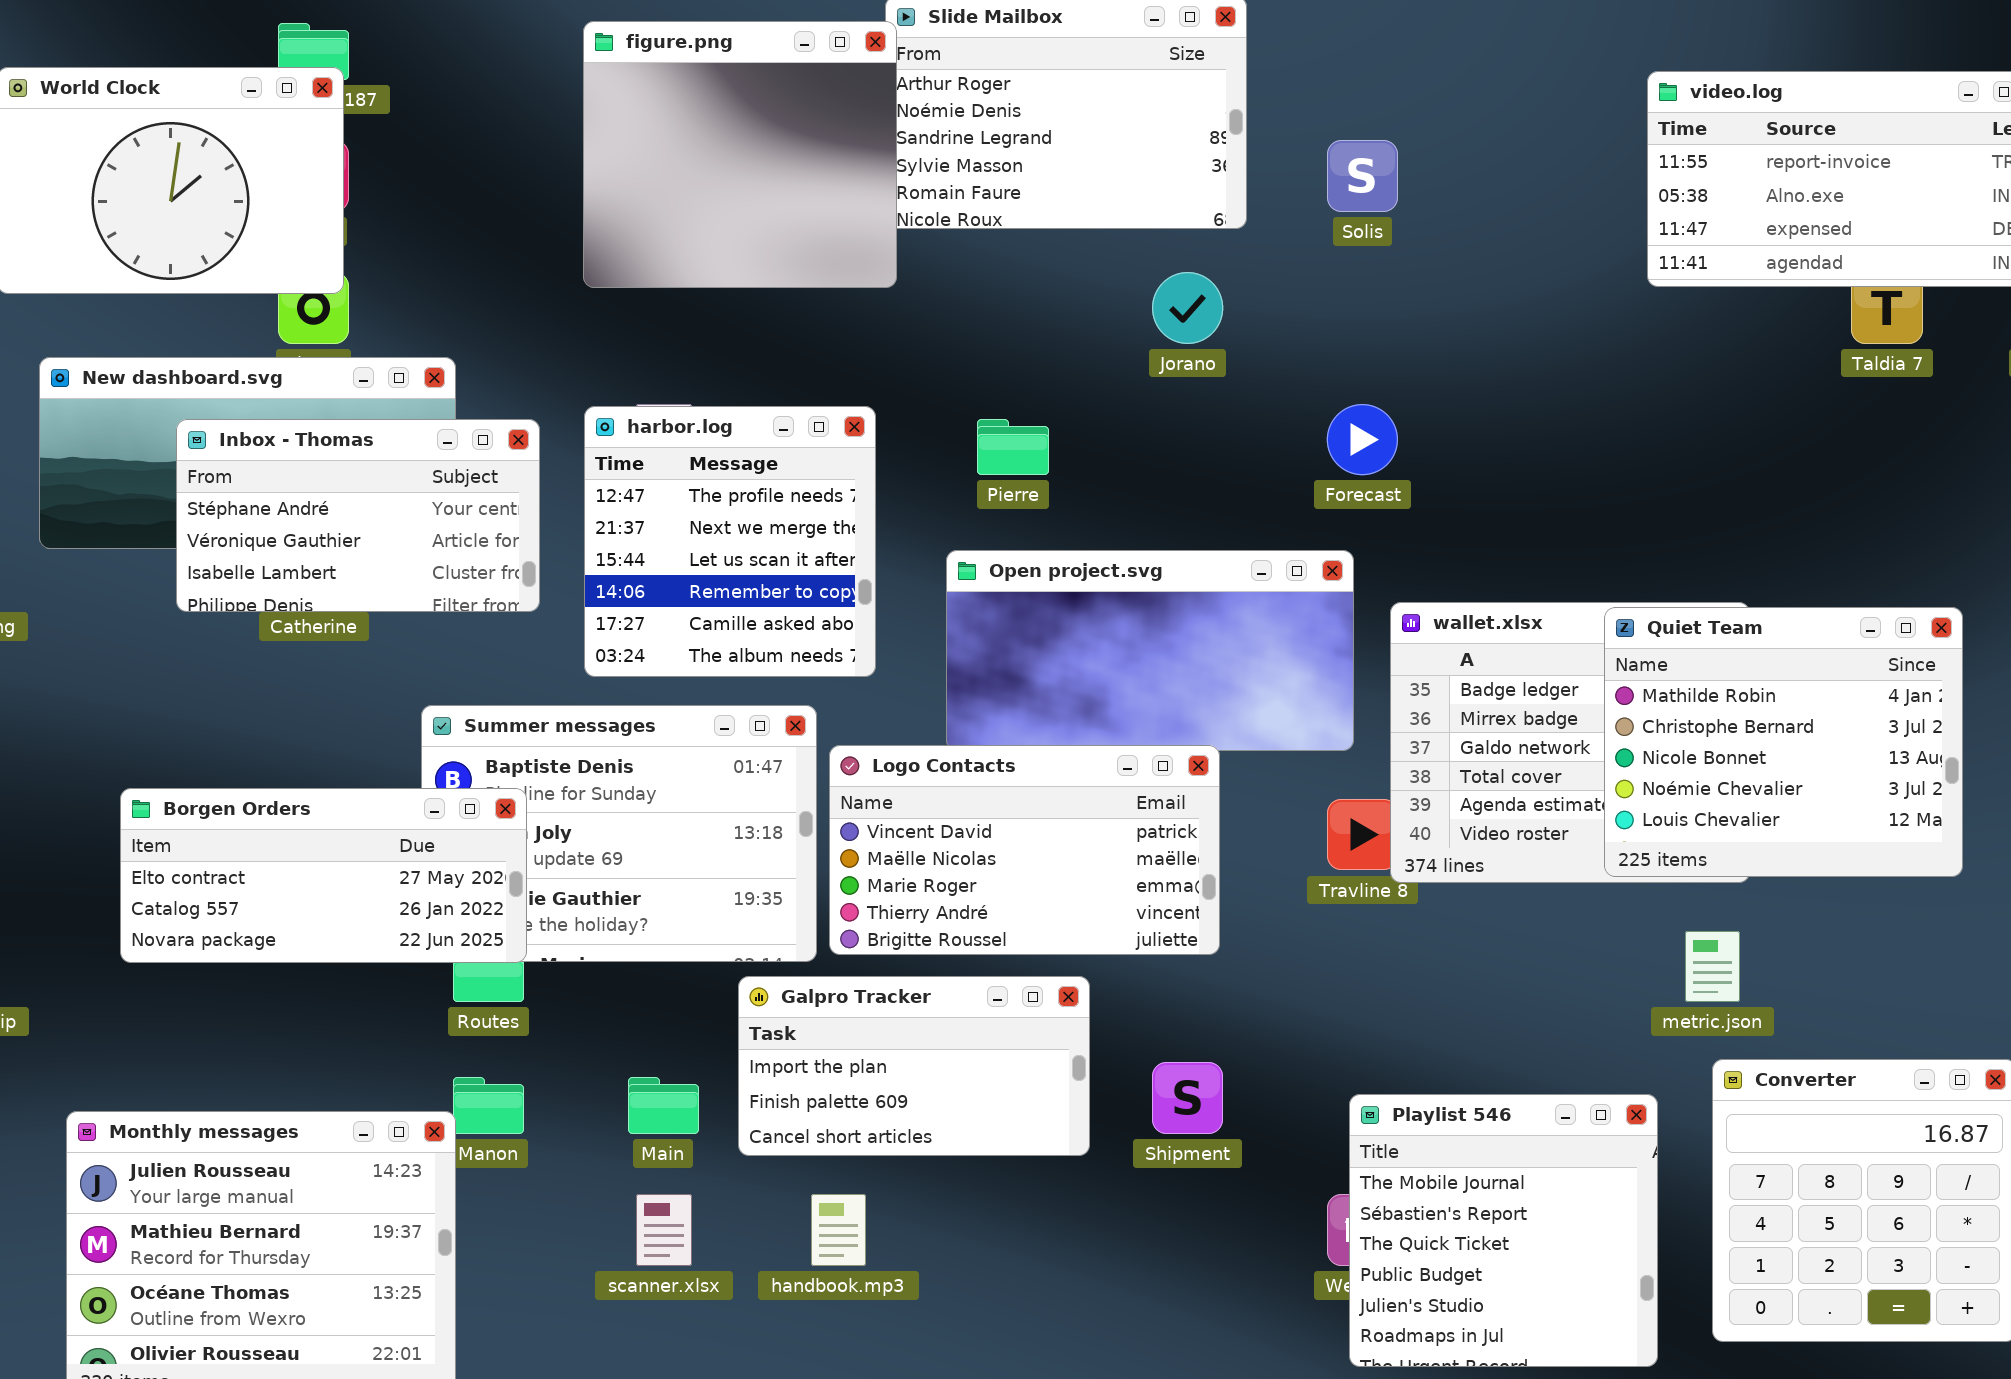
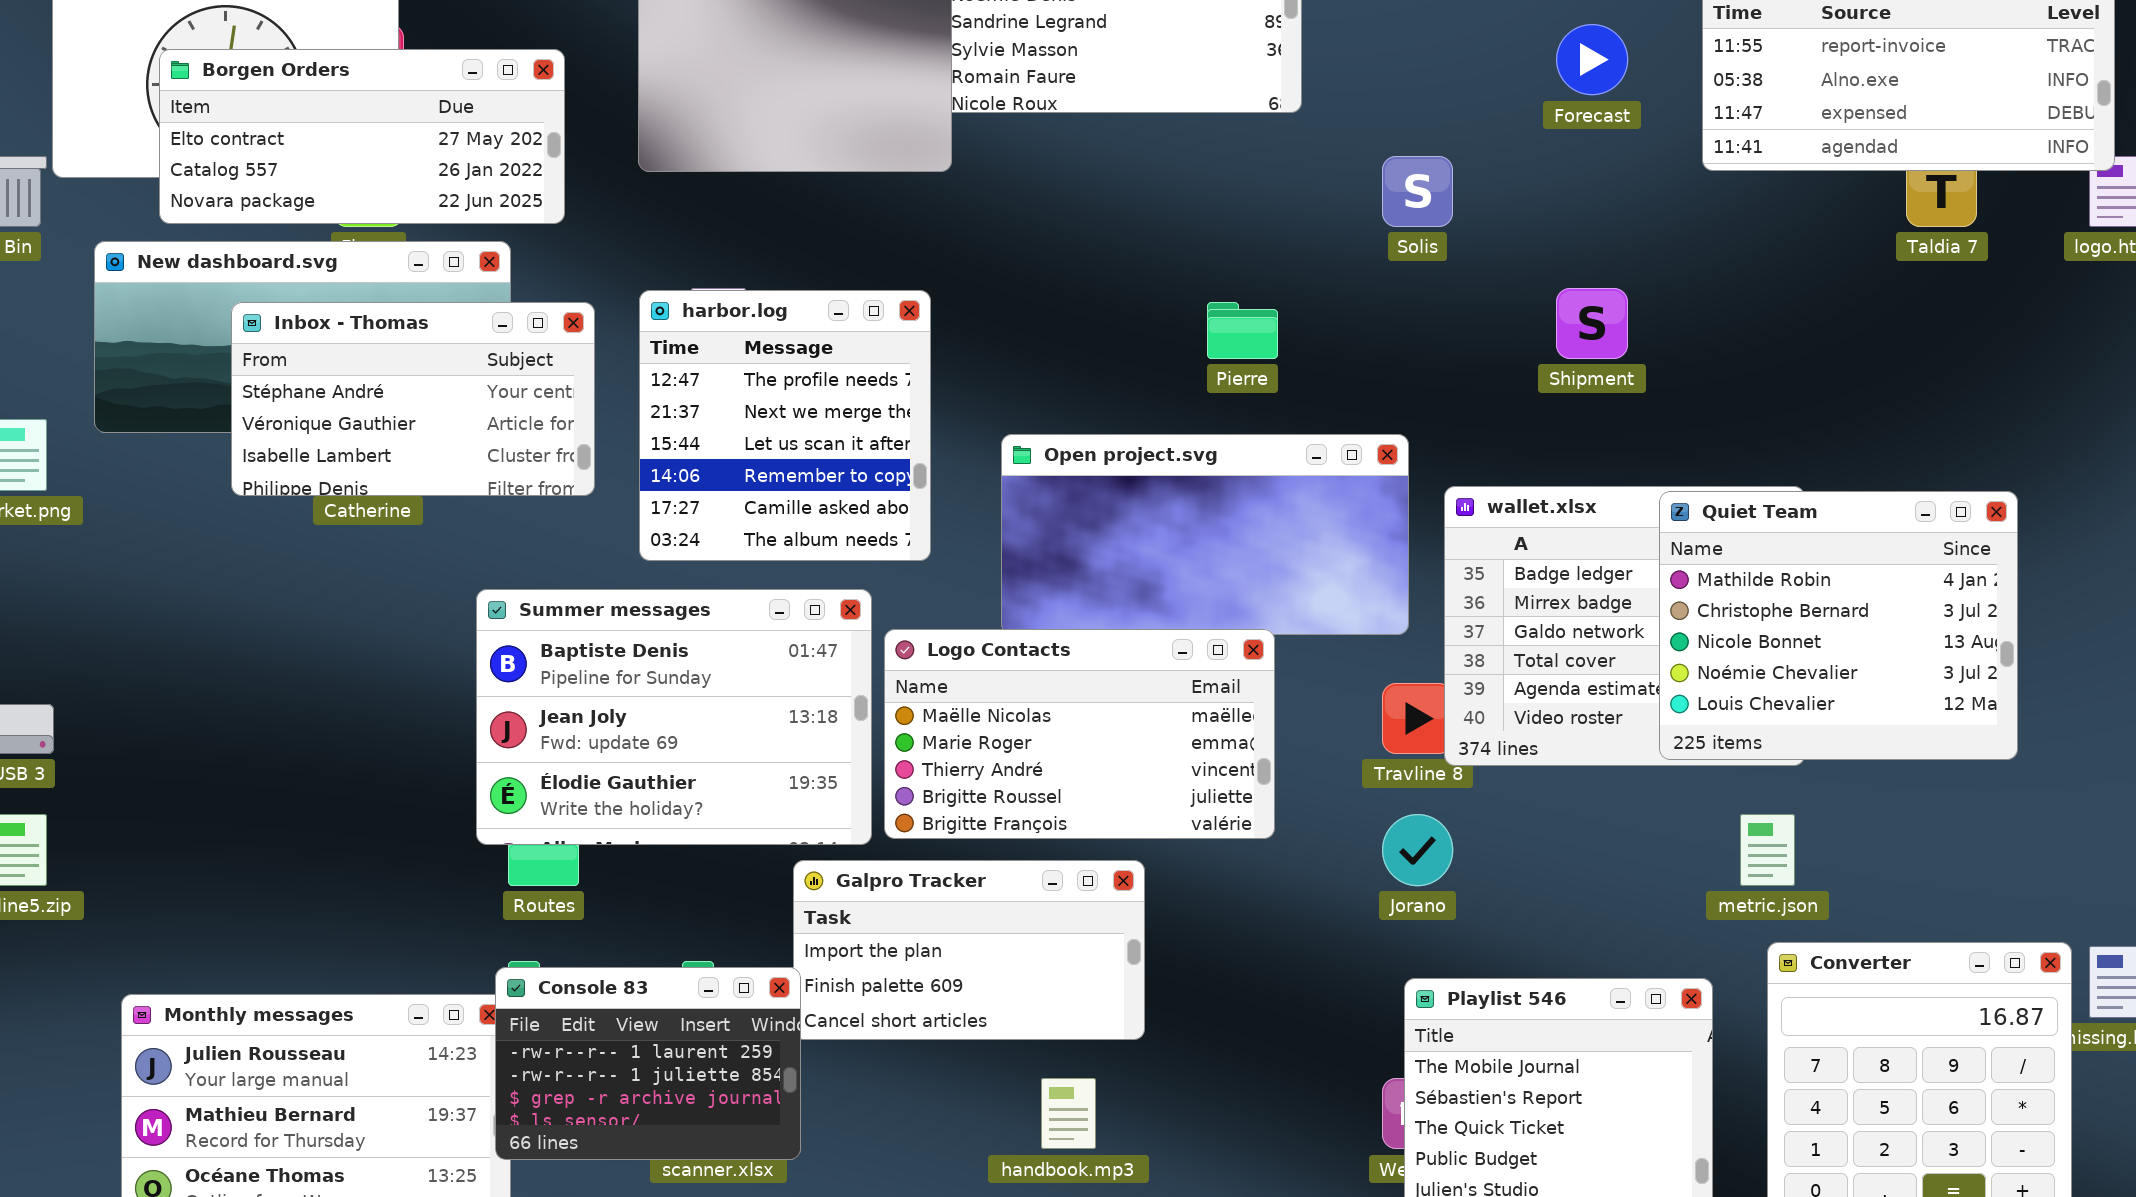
Solis: [1327,140,1398,212] -> [1382,156,1453,227], moved
Jorano: [1152,272,1223,344] -> [1382,814,1453,886], moved
Forecast: [1327,404,1398,475] -> [1556,24,1628,95], moved
Pierre: [977,419,1049,475] -> [1207,302,1278,359], moved
Logo Contacts: [829,745,1220,955] -> [884,629,1275,839], scrolled down 1 row
Borgen Orders: [120,788,527,963] -> [159,49,565,224], moved
Shipment: [1152,1062,1223,1134] -> [1556,288,1628,359], moved
Console 83: none -> [495,967,801,1160], opened
handbook.mp3: [811,1194,866,1266] -> [1041,1078,1096,1149], moved

